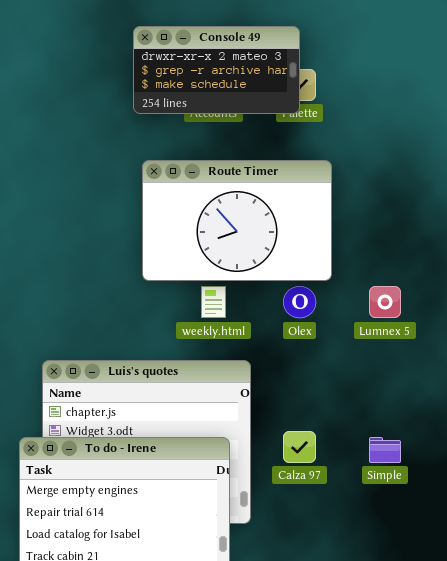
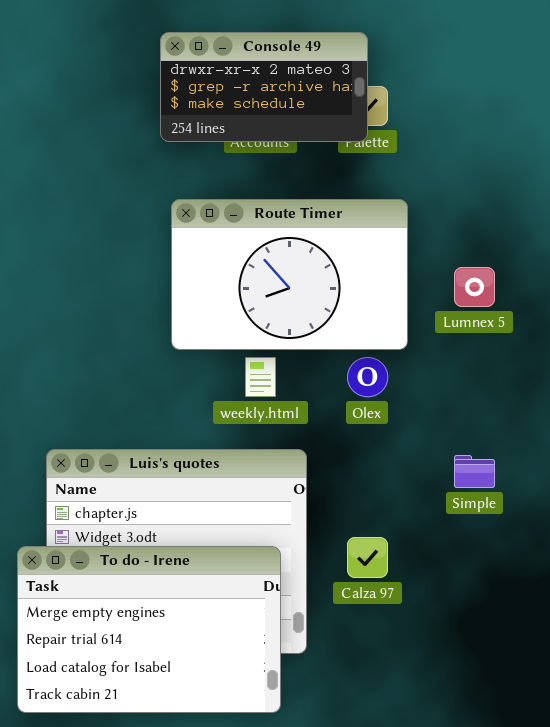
Lumnex 5: [369,286,401,318] -> [454,267,495,307], moved
Simple: [369,437,401,463] -> [454,455,495,488], moved

